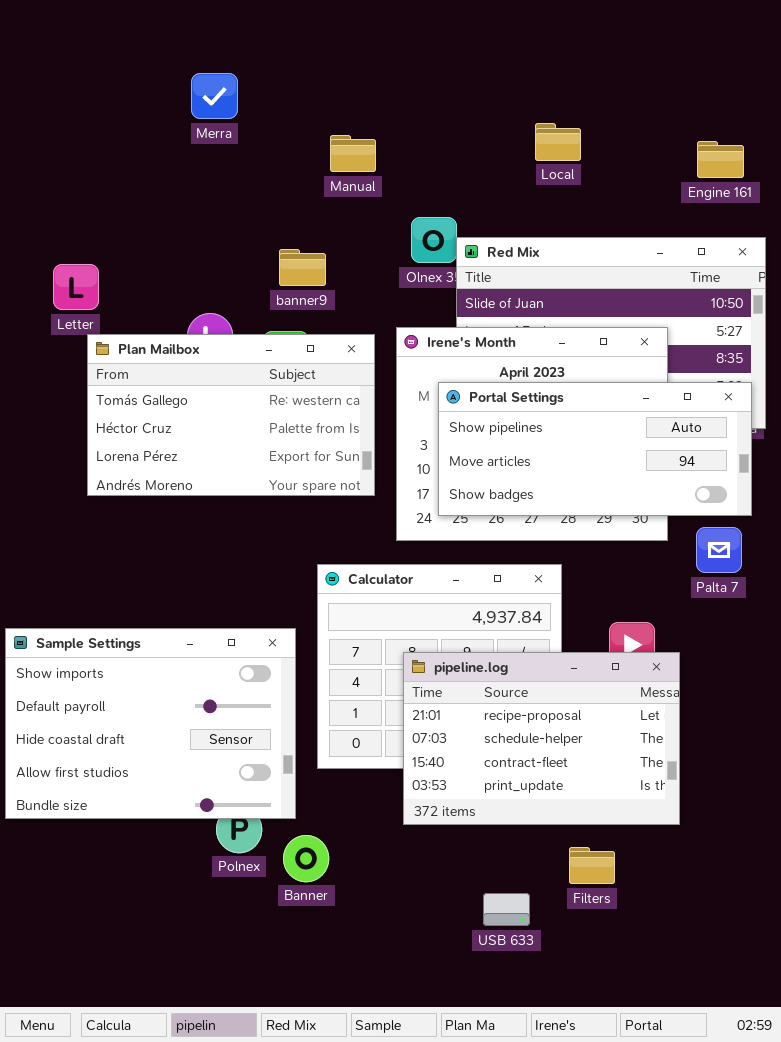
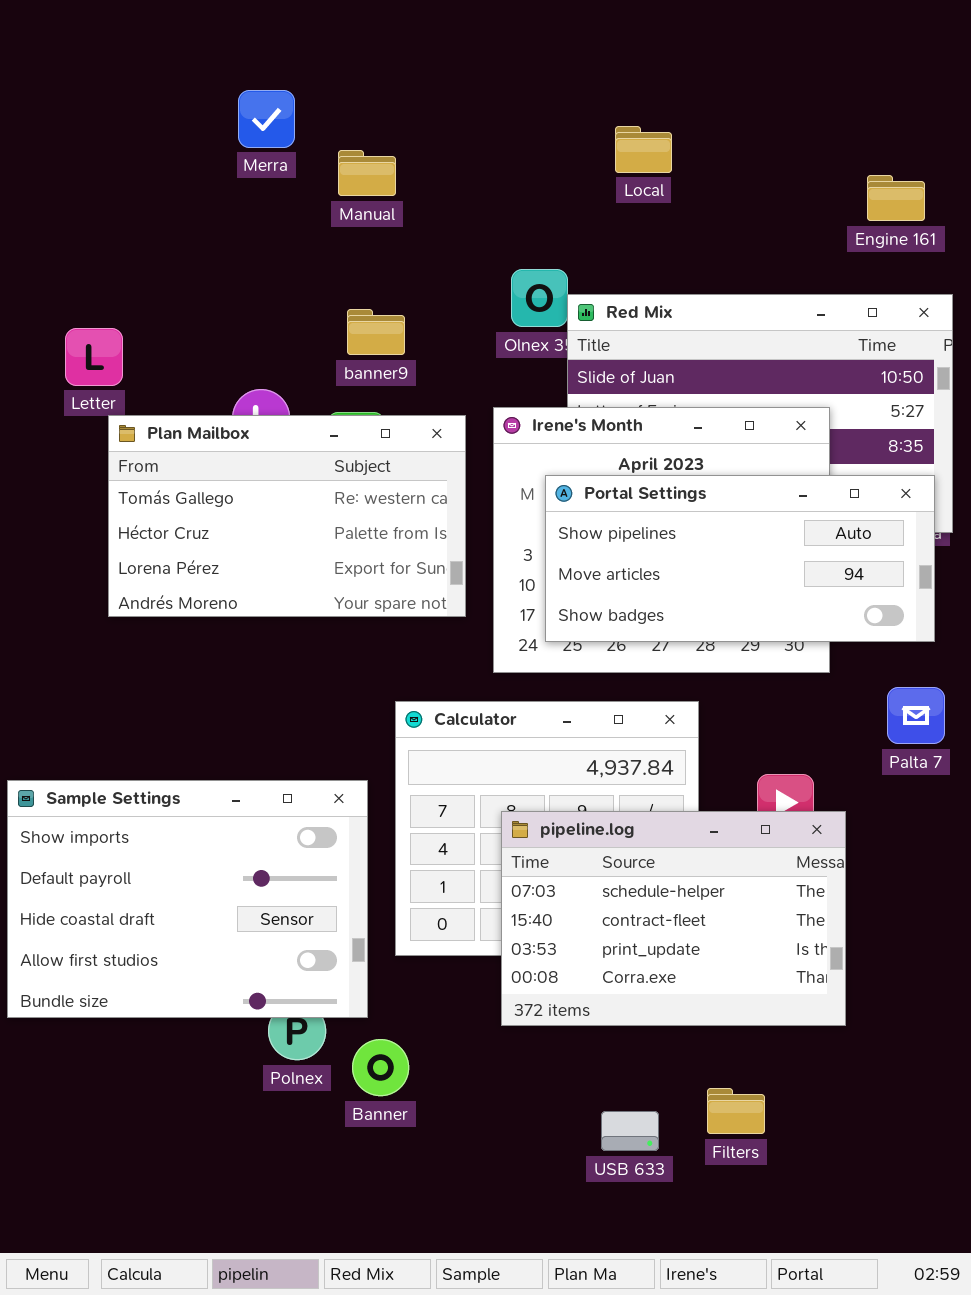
Local: [535,123,581,161] -> [615,126,672,173], moved
Manual: [330,135,376,172] -> [338,150,396,196], moved
Palta 7: [696,527,742,573] -> [887,687,945,744], moved
pipeline.log: [403,652,680,825] -> [501,811,846,1026], scrolled down 1 row
Filters: [569,847,615,884] -> [707,1088,765,1134], moved

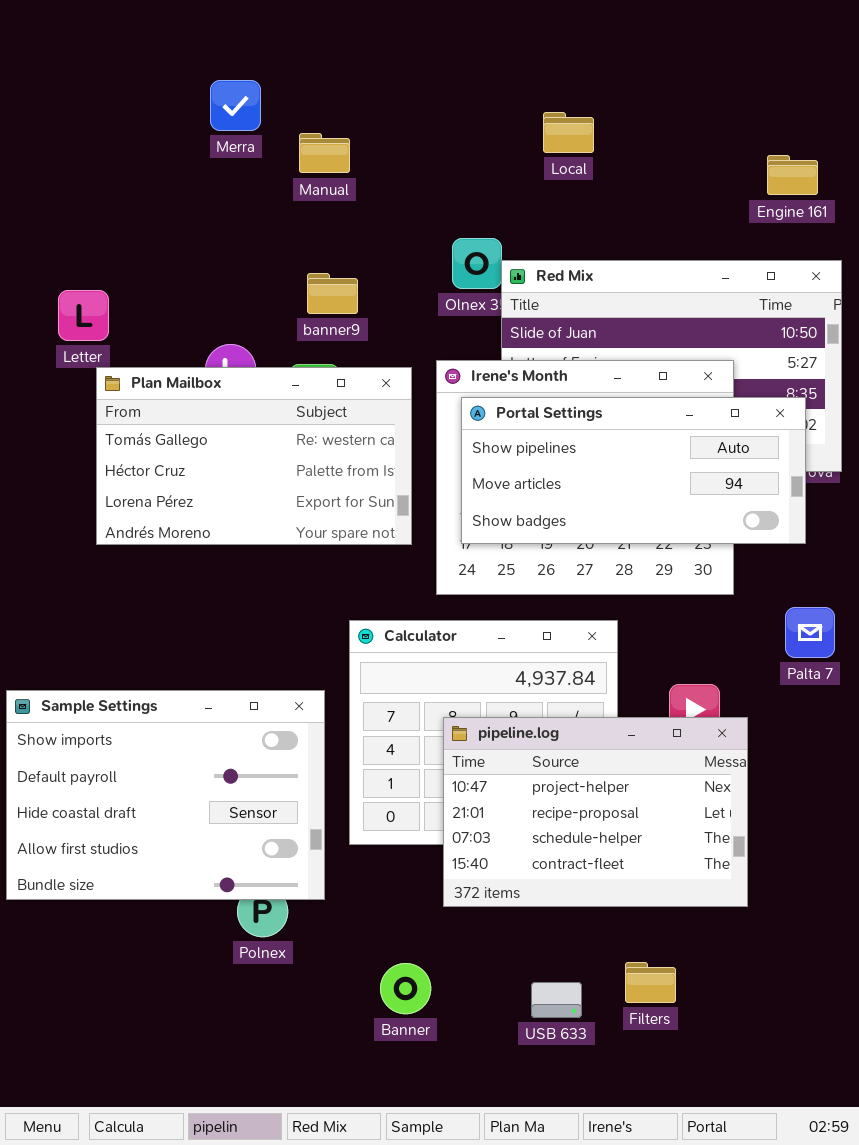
Portal Settings: [545,475,935,642] -> [461,397,806,544], moved
pipeline.log: [501,811,846,1026] -> [443,717,748,907], scrolled up 2 rows
Banner: [352,1039,409,1096] -> [380,963,431,1014], moved

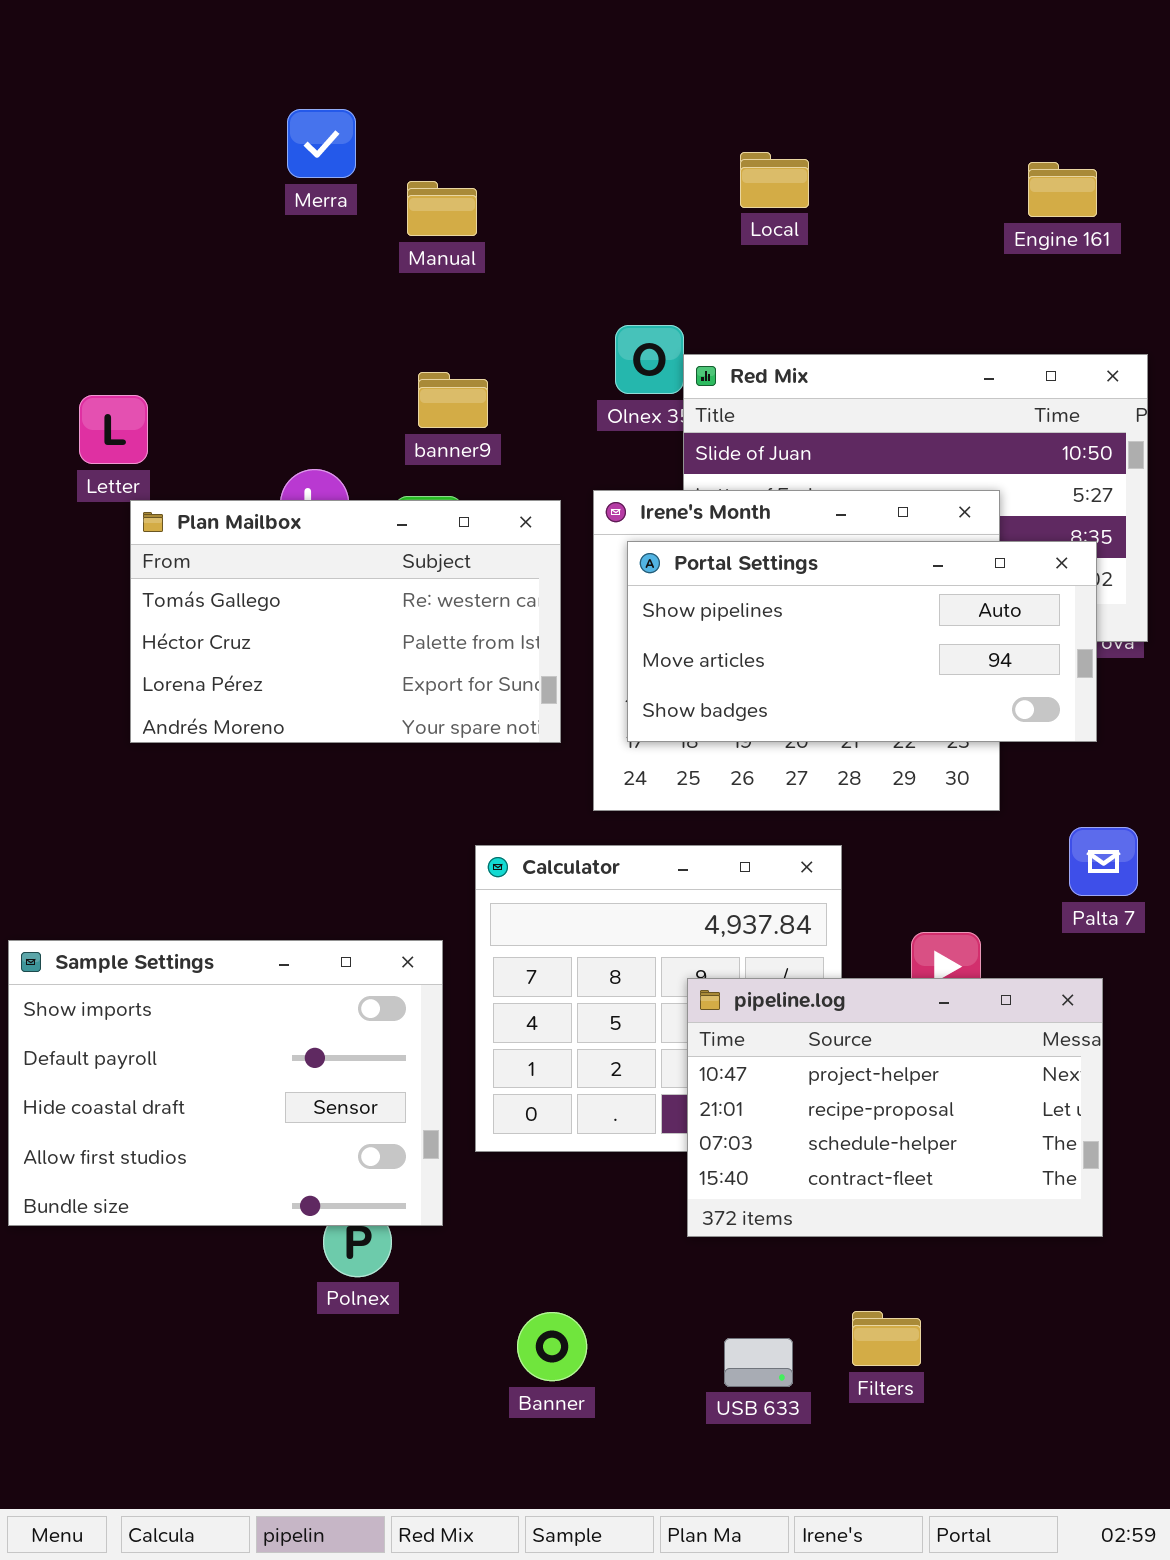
Engine 161: [767,155,818,195] -> [1028,162,1097,217], moved
pipeline.log: [443,717,748,907] -> [687,978,1103,1237], moved

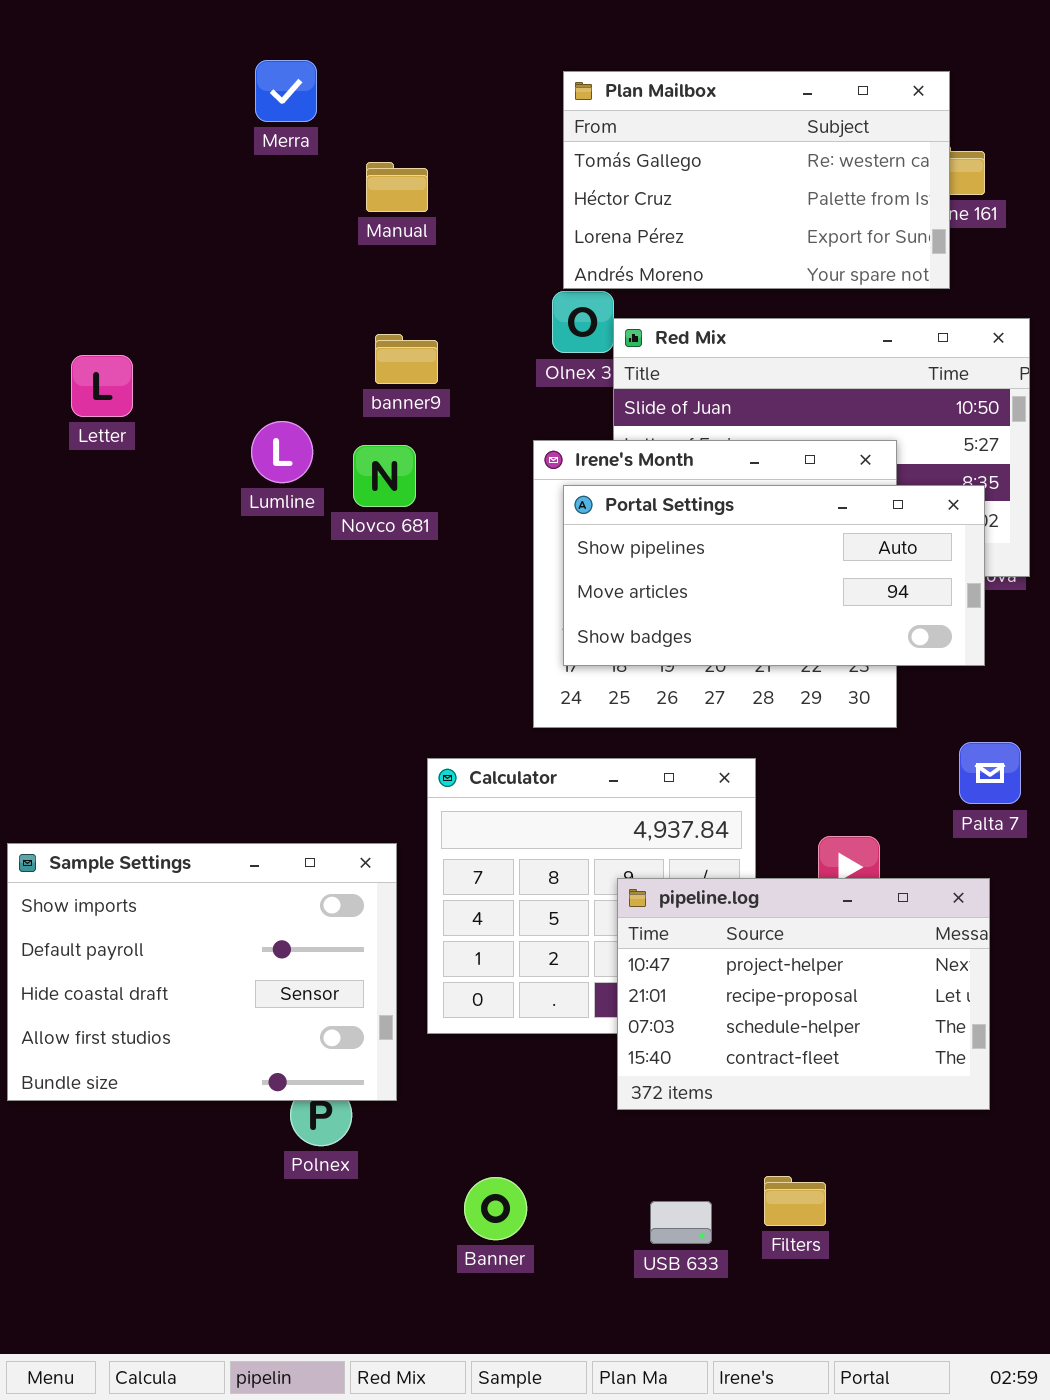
Merra: [287,109,356,178] -> [255,60,317,122], moved
Plan Mailbox: [130,500,561,743] -> [563,71,950,289], moved

